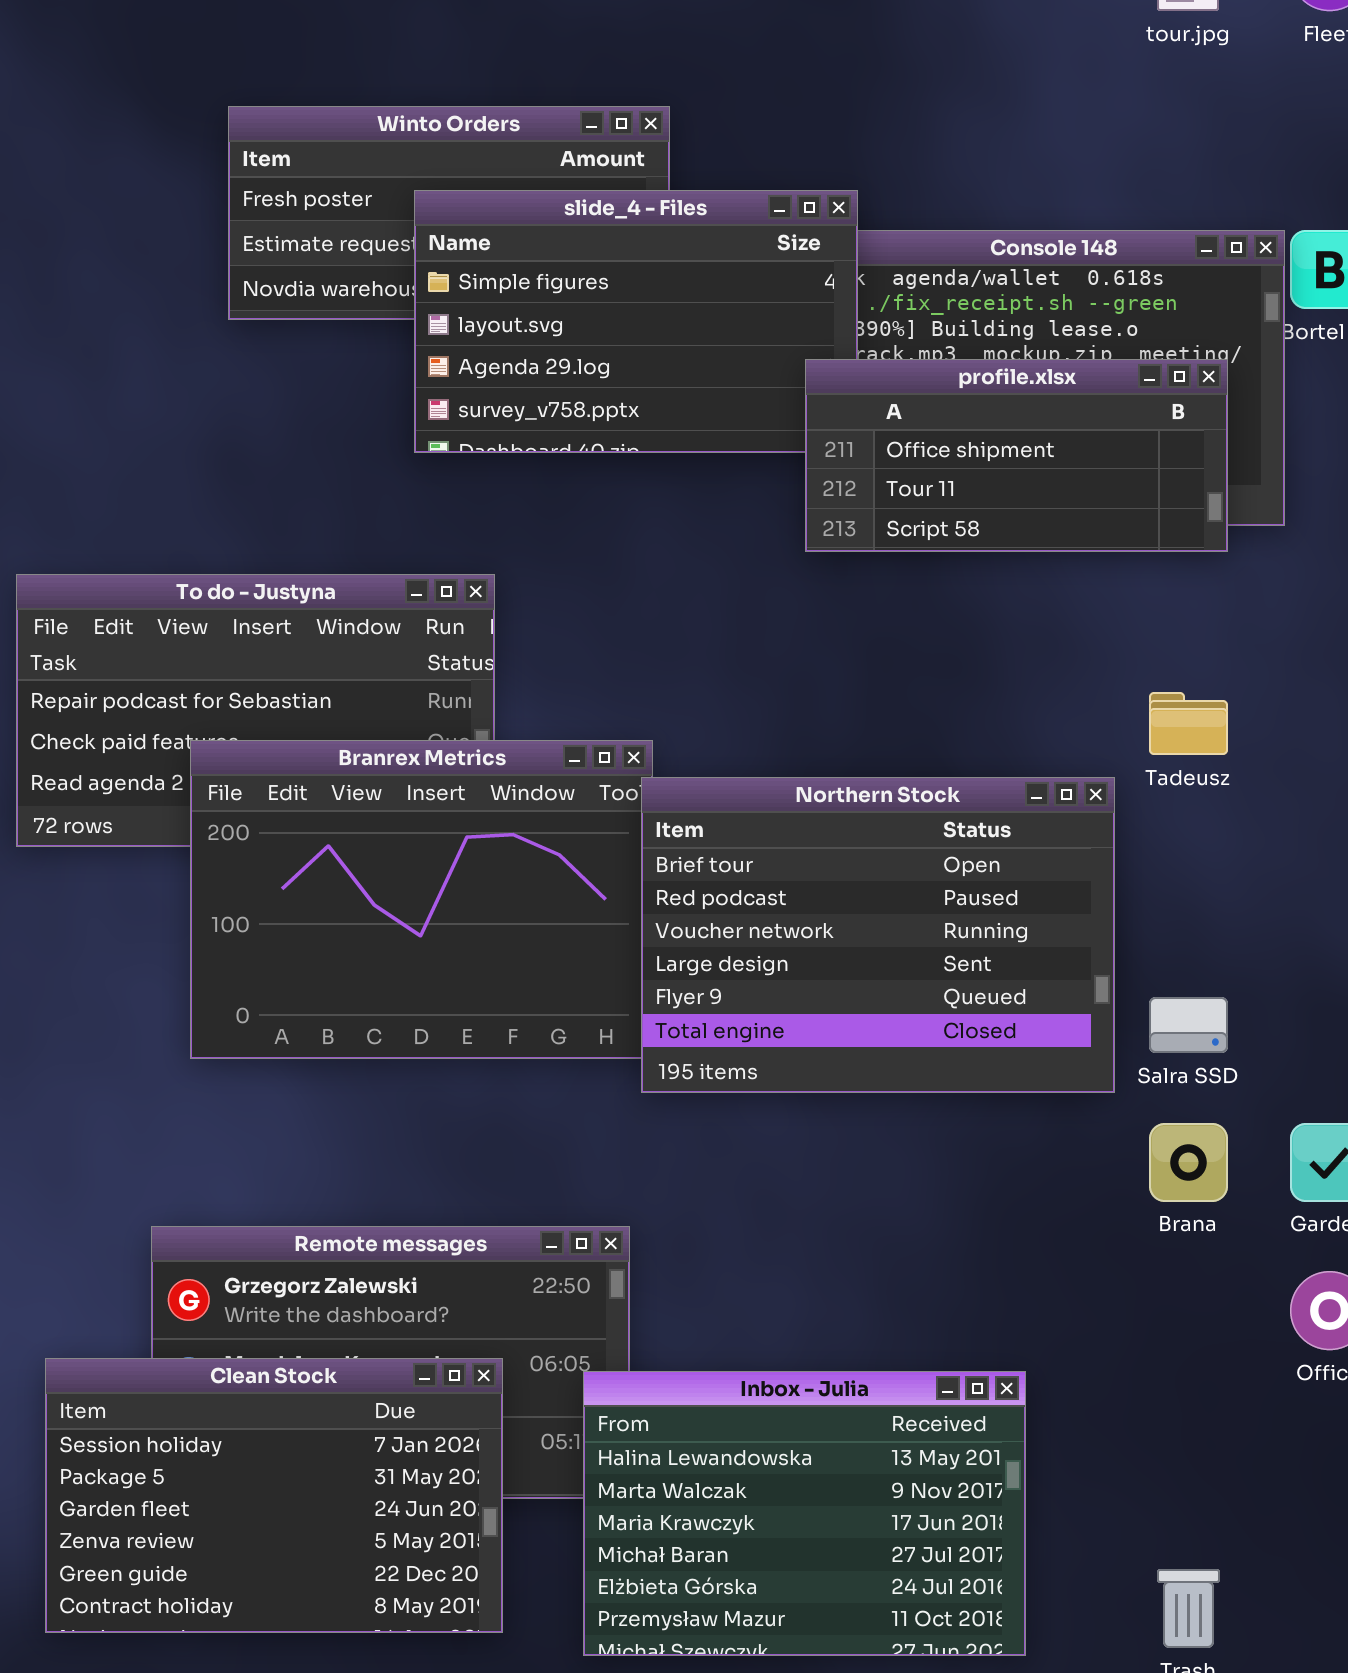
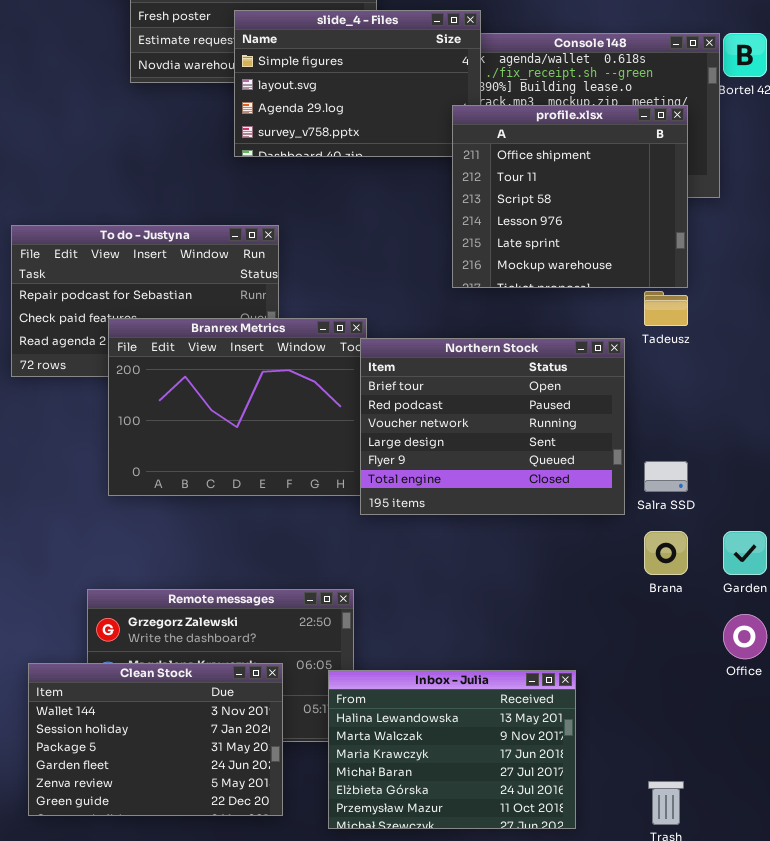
profile.xlsx: [805,359,1228,552] -> [452,105,688,288], resized
Clean Stock: [45,1358,503,1633] -> [28,663,283,816], scrolled up 1 row

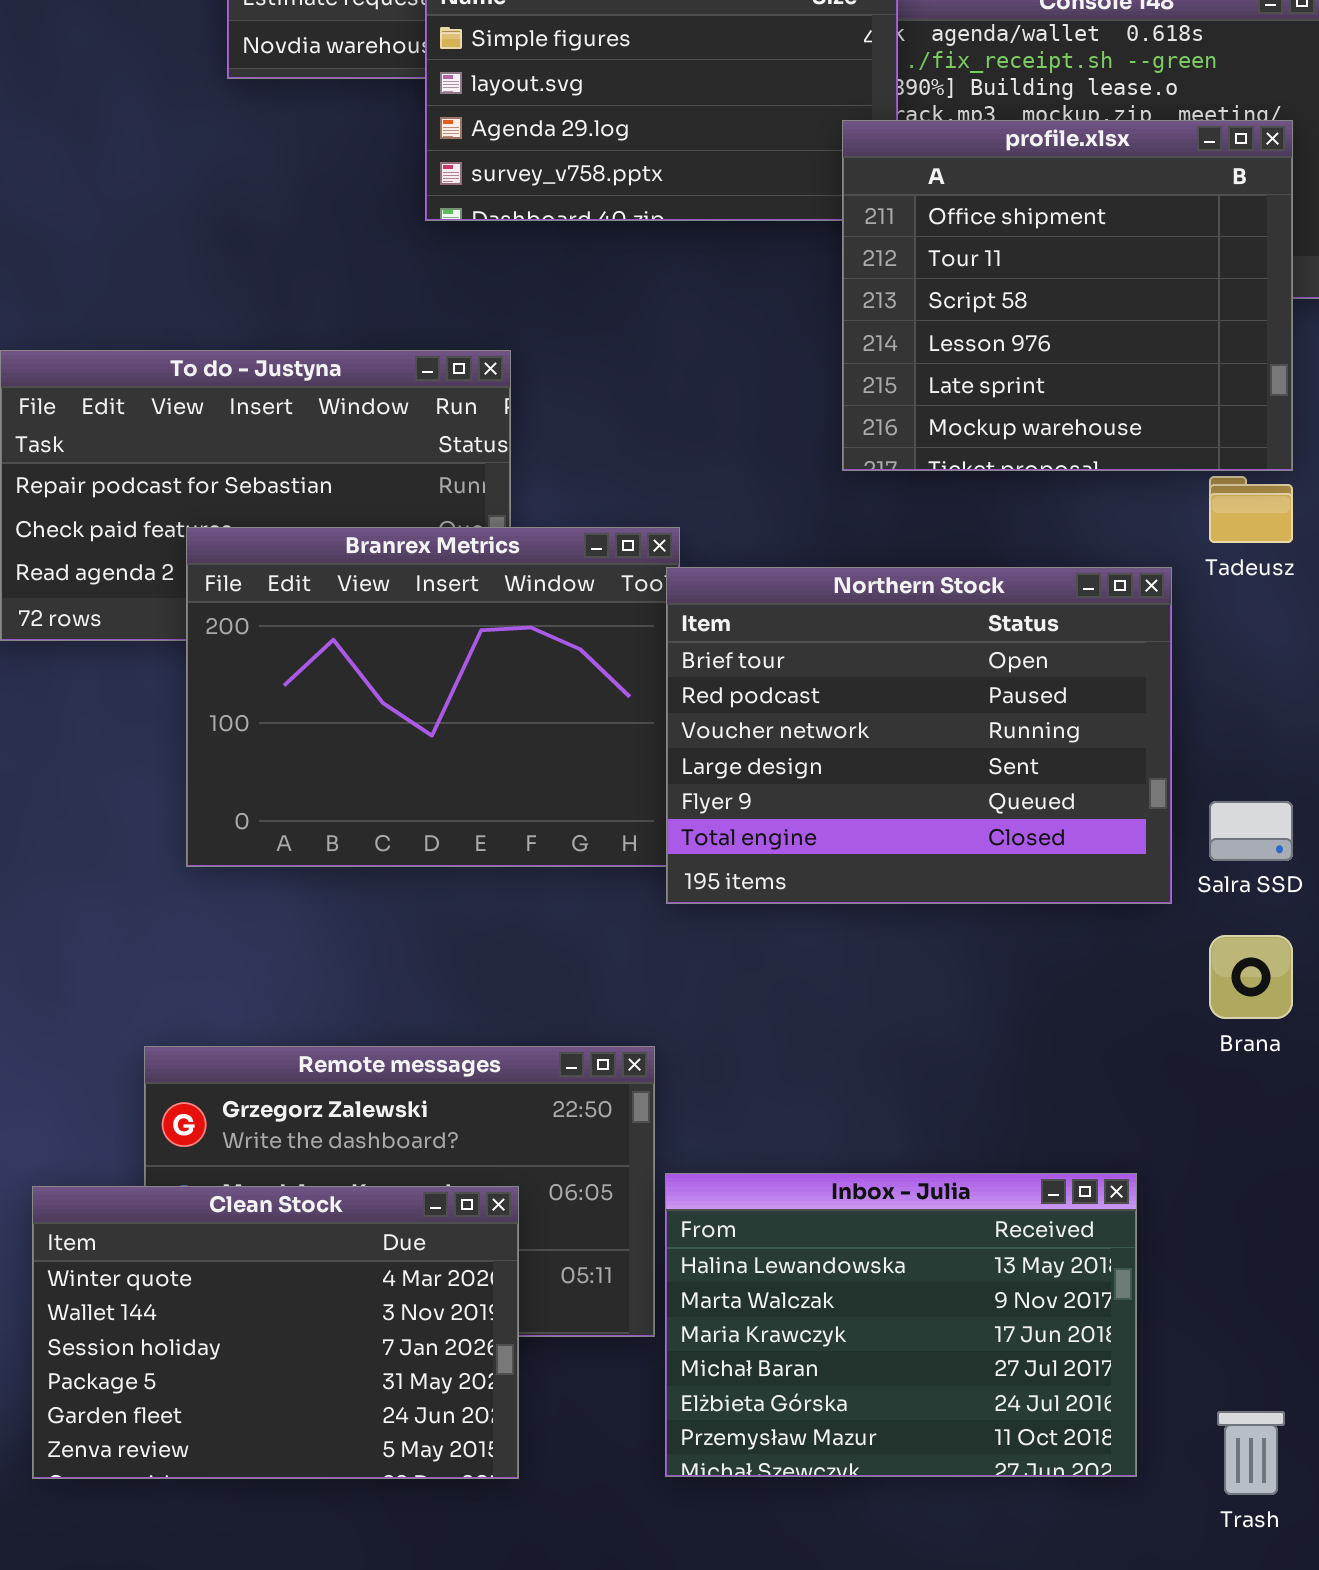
Clean Stock: [28,663,283,816] -> [32,1186,519,1479], scrolled up 1 row
Inbox - Julia: [328,670,576,829] -> [665,1173,1137,1477], moved

